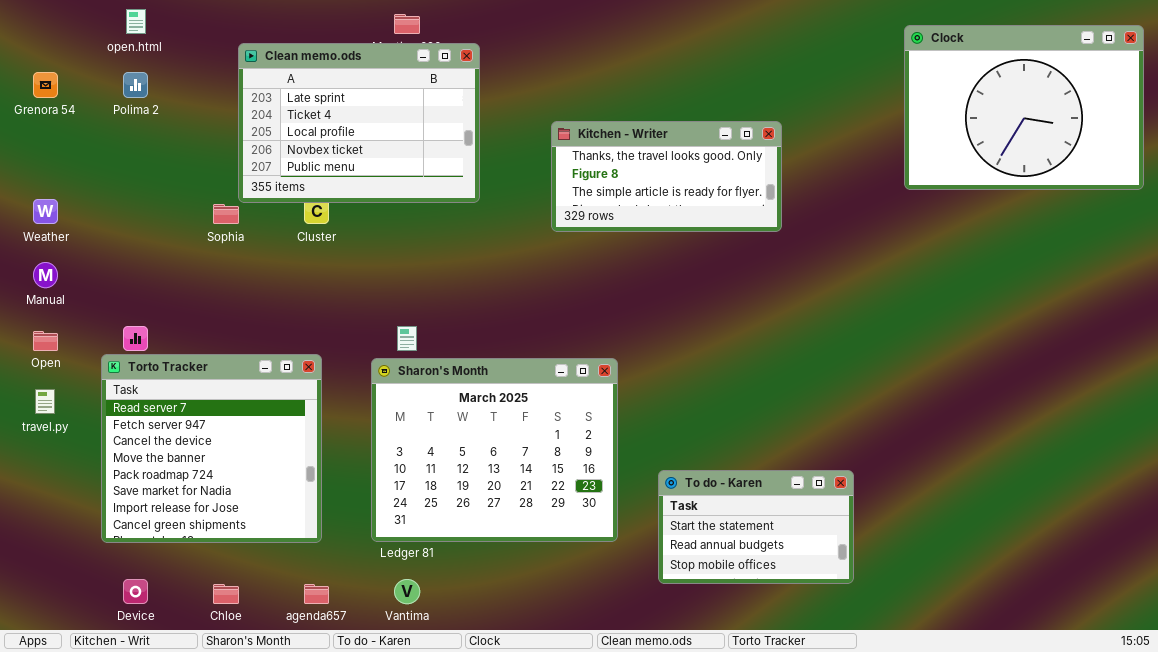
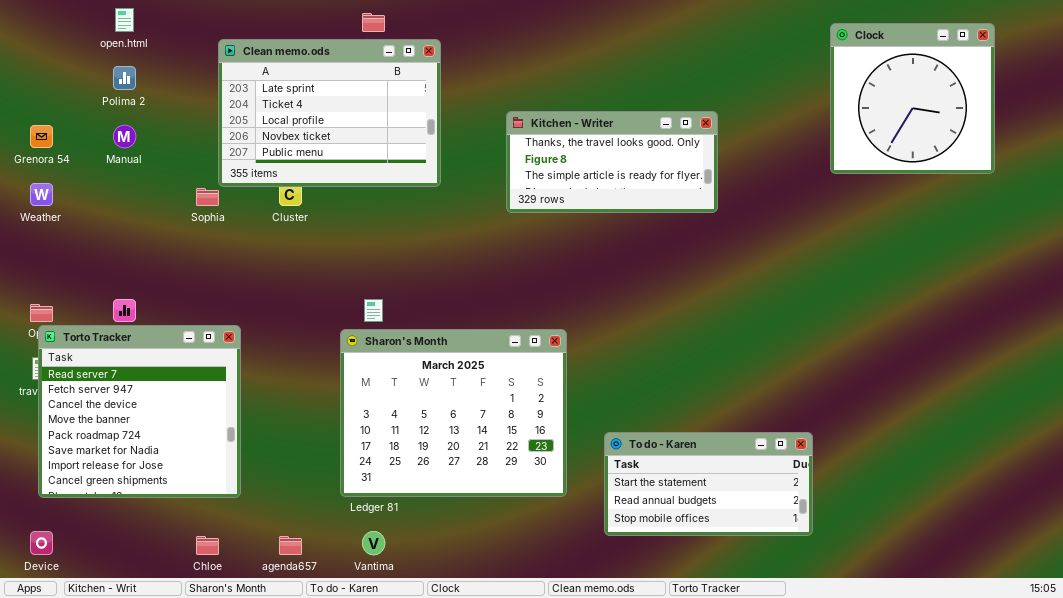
Clock: [904,25,1144,190] -> [830,23,995,174], resized
Grenora 54: [33,72,58,98] -> [30,125,53,148], moved
Manual: [33,262,58,288] -> [113,125,136,148], moved
Torto Tracker: [101,354,322,543] -> [38,325,241,498], moved
To do - Karen: [658,470,854,584] -> [604,432,813,536], resized
Device: [123,579,148,604] -> [30,531,53,555], moved

